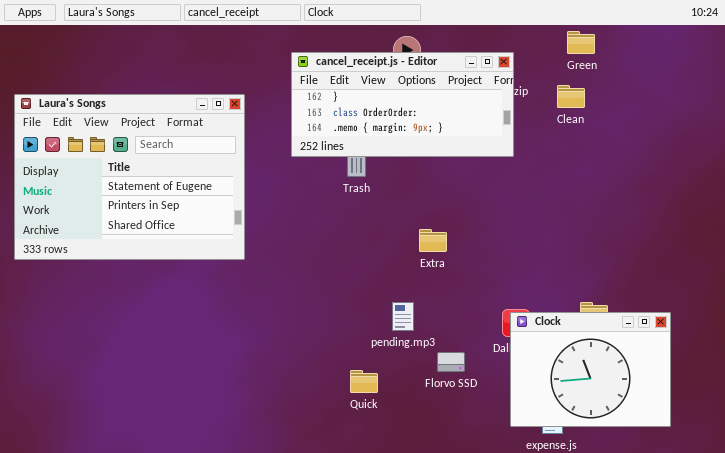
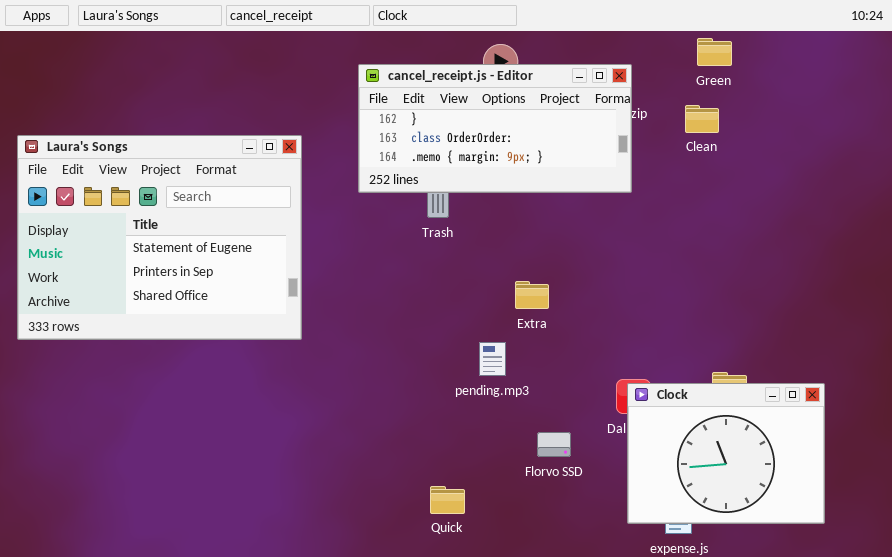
Laura's Songs: [14,94,245,260] -> [17,135,302,340], moved
pending.mp3: [392,302,414,331] -> [479,342,506,376], moved
Quick: [350,370,378,393] -> [430,486,465,514], moved

